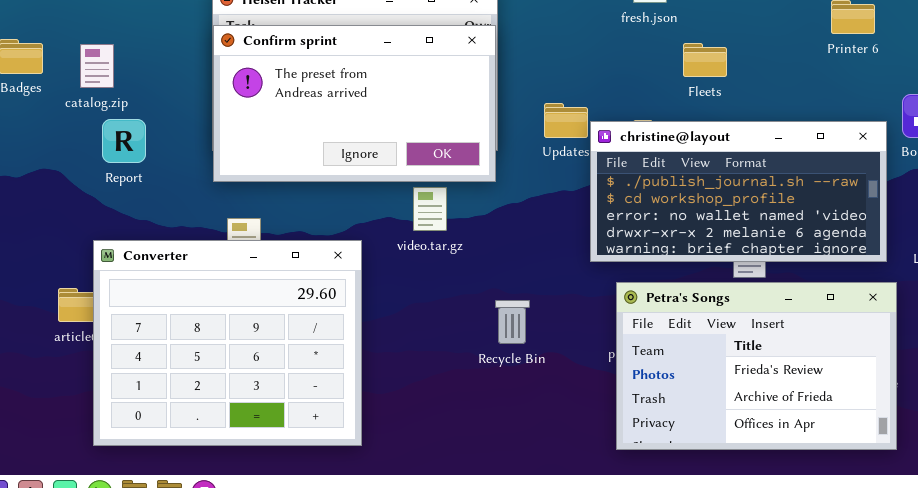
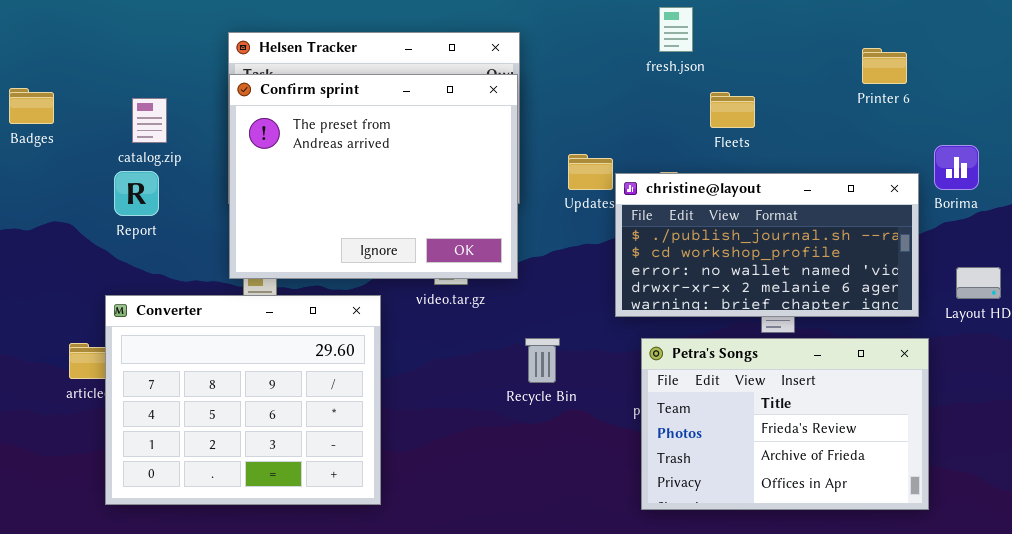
Confirm sprint: [213,25,496,182] -> [229,74,518,279], resized
catalog.zip: [80,44,114,88] -> [132,98,167,143], moved
Recycle Bin: [495,300,530,344] -> [525,338,560,383], moved

